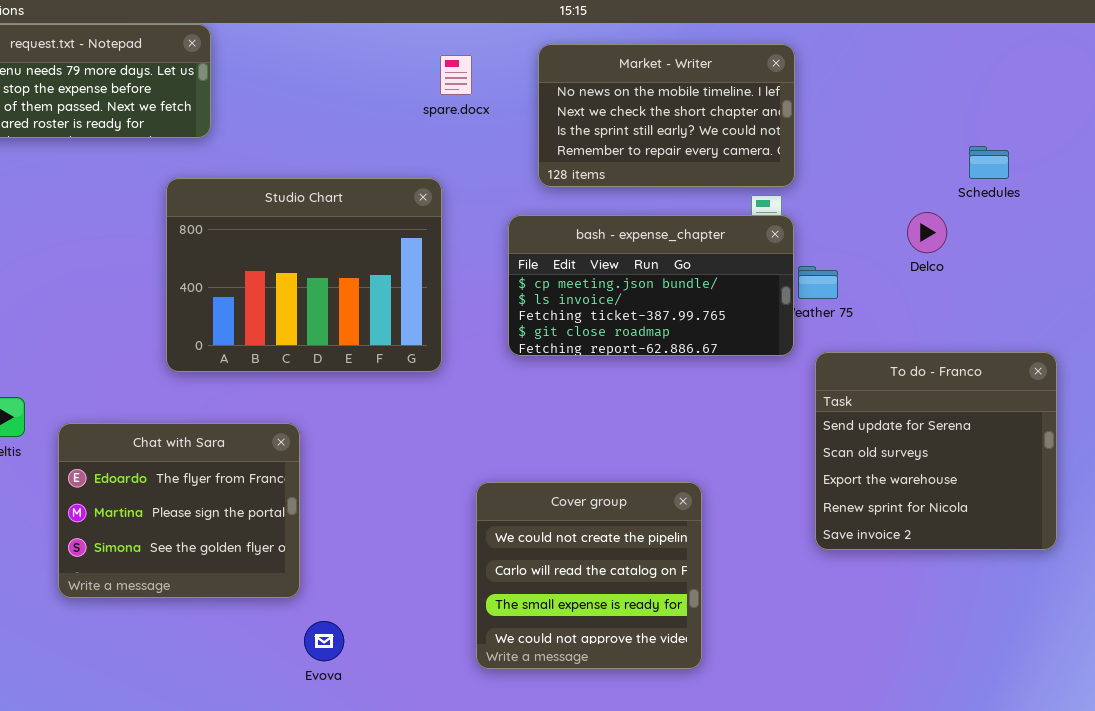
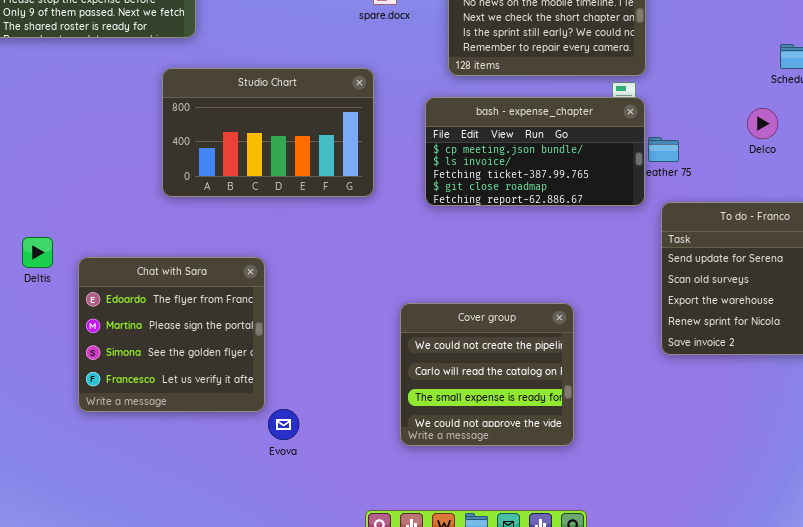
Studio Chart: [166,178,442,372] -> [162,68,374,197], resized
Delco: [907,212,947,253] -> [747,108,778,139], moved
Chat with Sara: [58,423,300,598] -> [78,257,265,412], resized

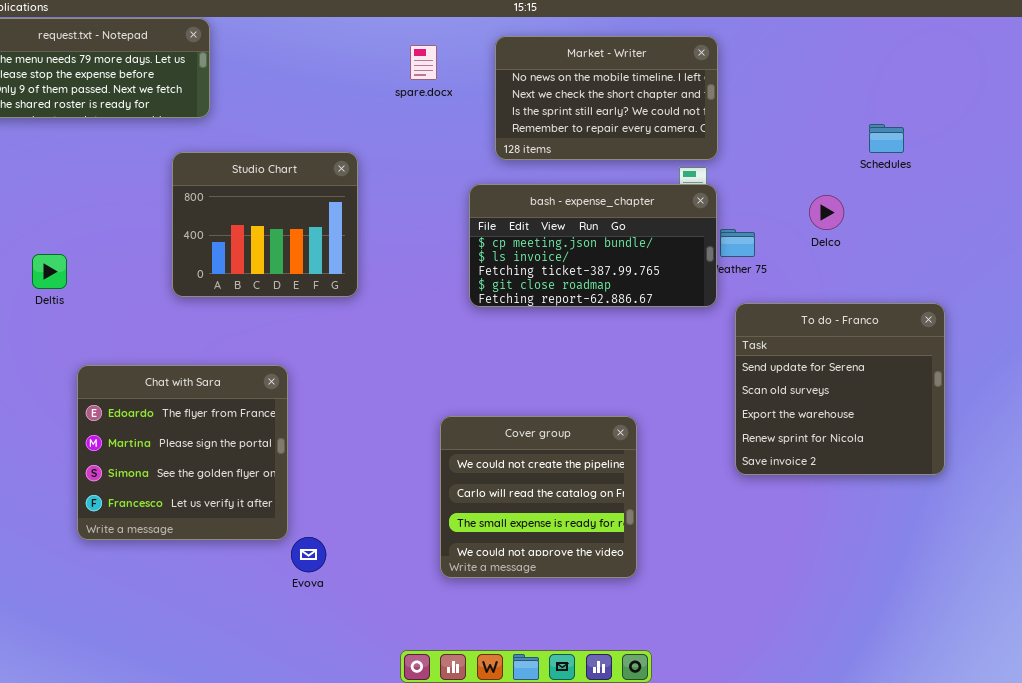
Studio Chart: [162,68,374,197] -> [172,152,358,297], resized
Delco: [747,108,778,139] -> [809,195,844,230], moved
Deltis: [22,237,53,268] -> [32,254,67,289], moved

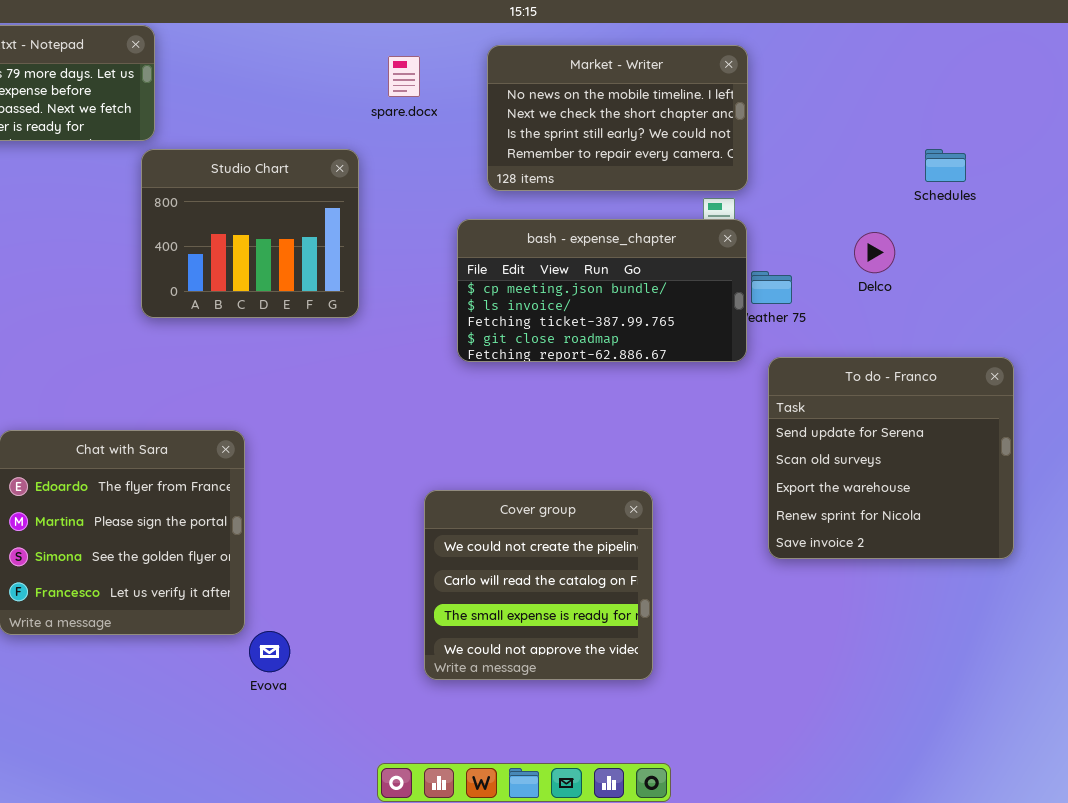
Studio Chart: [172,152,358,297] -> [141,149,359,318], moved

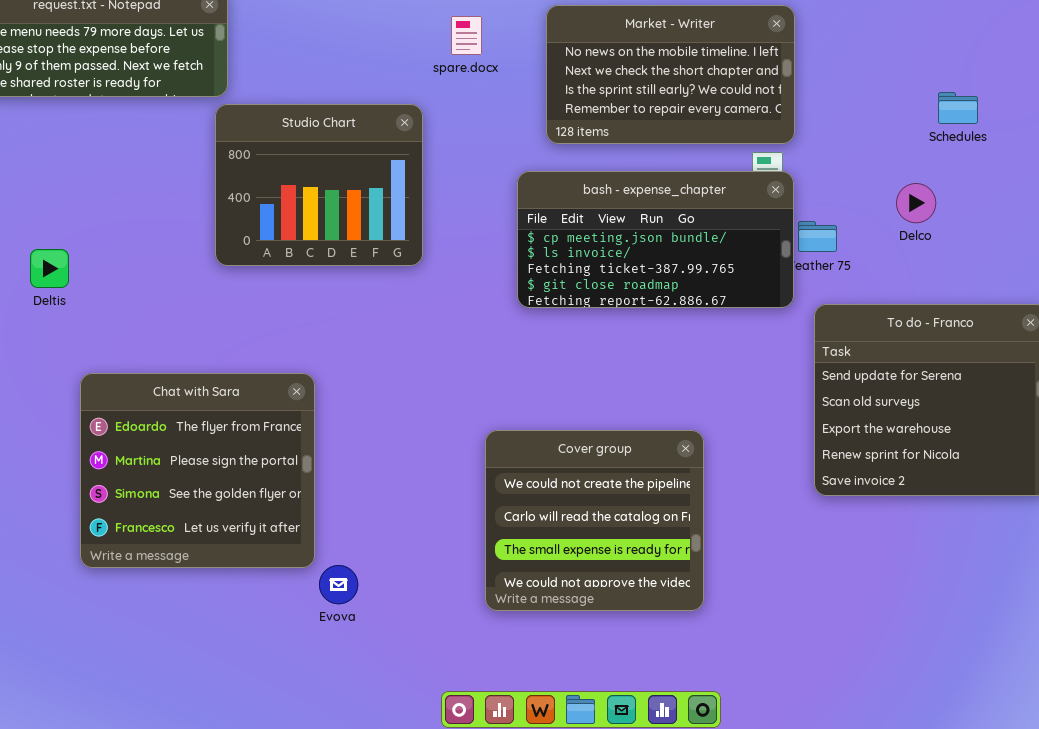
Schedules: [925,149,966,182] -> [938,92,978,124], moved

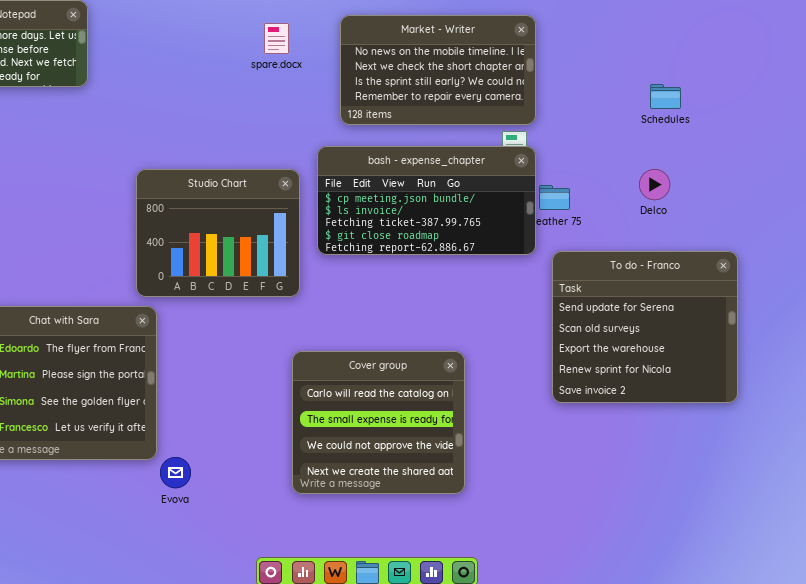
Studio Chart: [215,104,423,266] -> [136,169,300,297], moved
Delco: [896,183,936,223] -> [639,169,670,200], moved
Cover group: [485,430,704,611] -> [292,351,465,494], scrolled down 1 row

